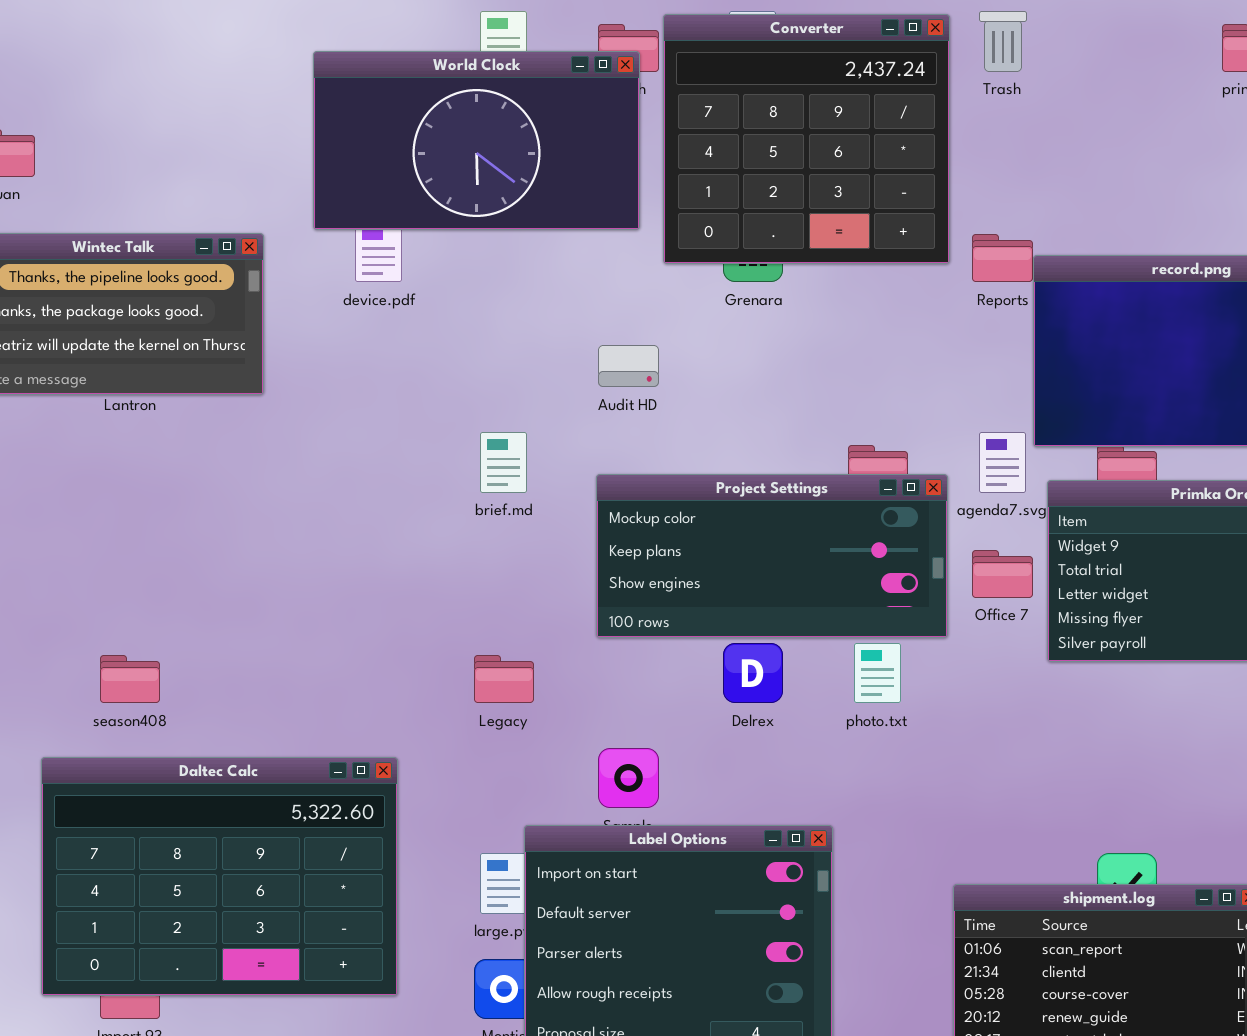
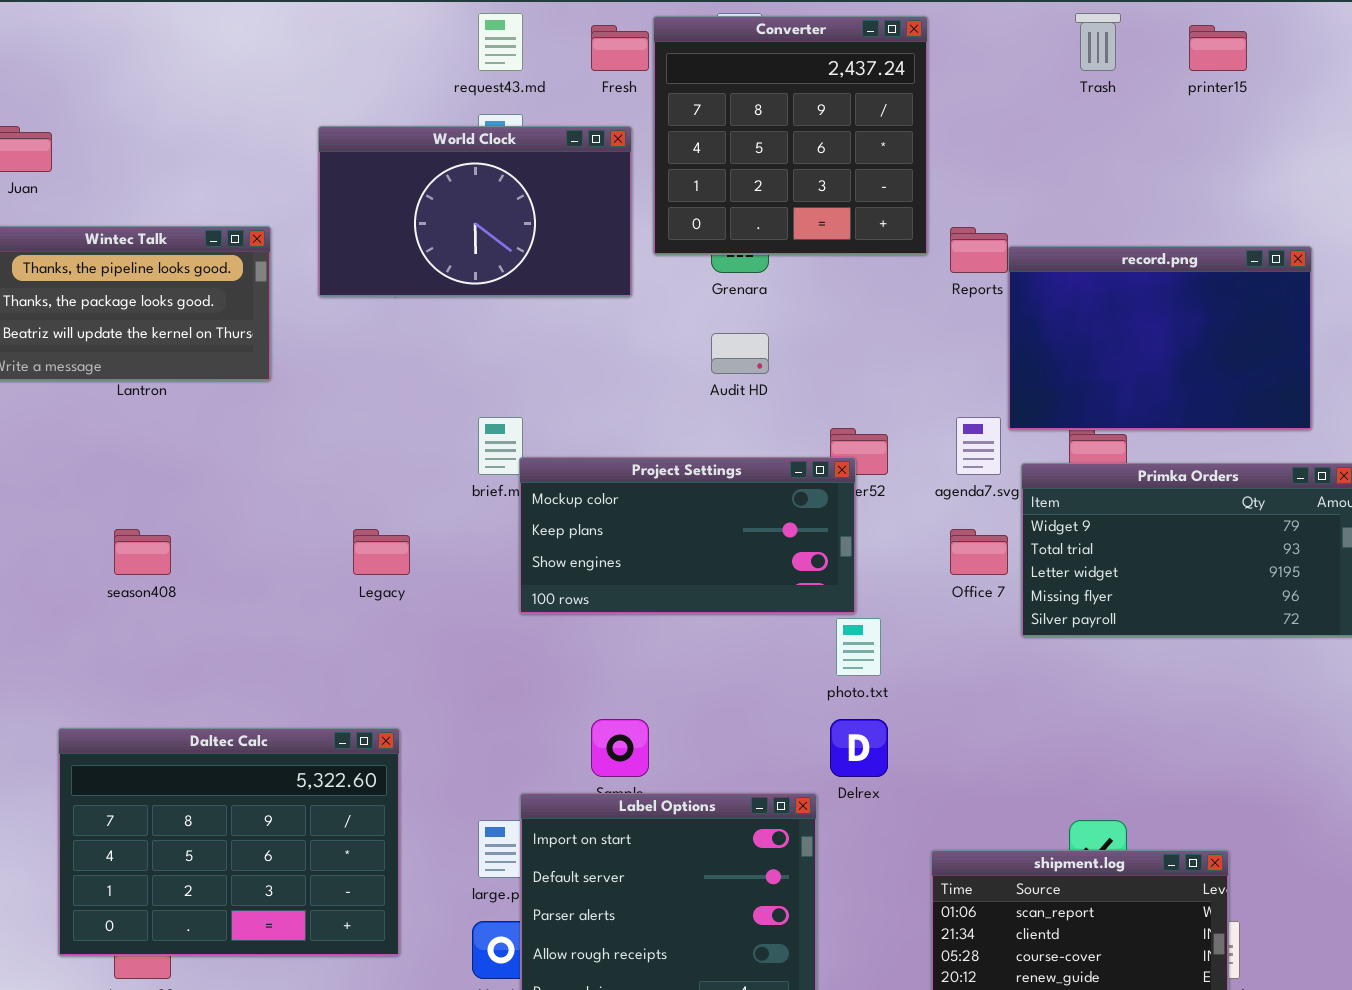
Trash: [979,11,1027,72] -> [1075,13,1121,71], moved
World Clock: [313,51,640,230] -> [318,126,632,297], moved
Audit HD: [598,345,659,387] -> [711,333,769,374], moved
Project Settings: [596,474,948,638] -> [519,457,856,614], moved
Delrex: [723,643,783,703] -> [830,719,888,777], moved
season408: [100,655,160,703] -> [114,529,171,575], moved
Legacy: [474,655,534,703] -> [353,529,410,575], moved

